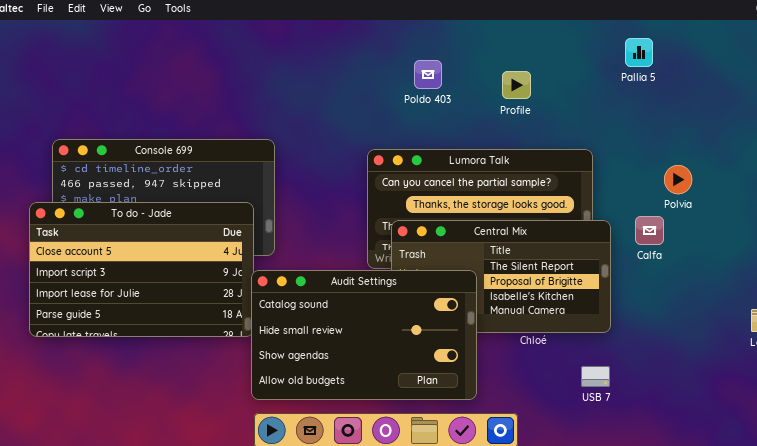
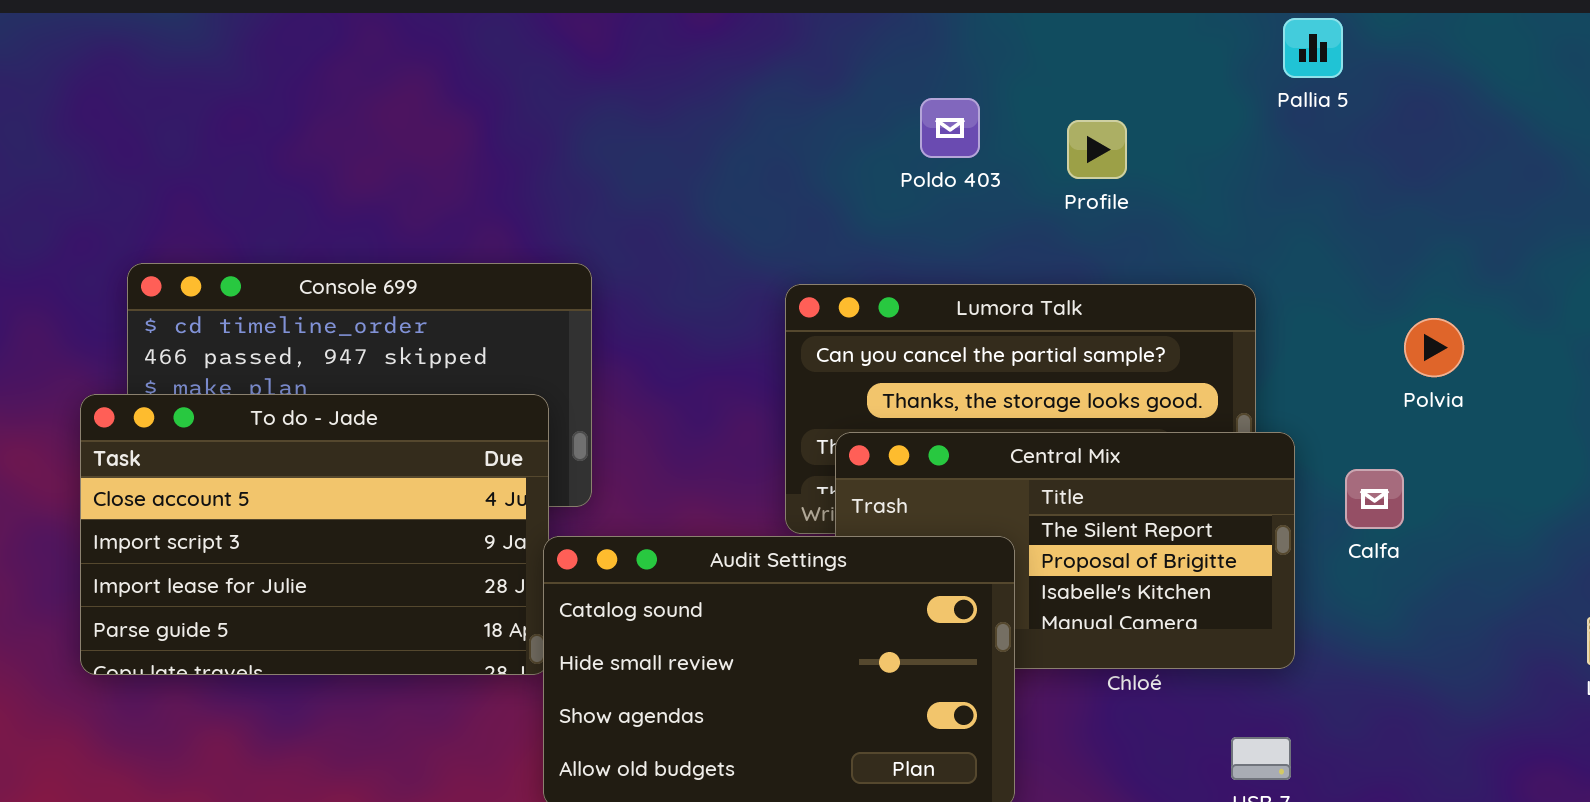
Pallia 5: [625,38,653,67] -> [1283,18,1343,78], moved
Poldo 403: [414,60,442,89] -> [920,98,980,158], moved
Calfa: [635,216,664,245] -> [1345,469,1404,529], moved

